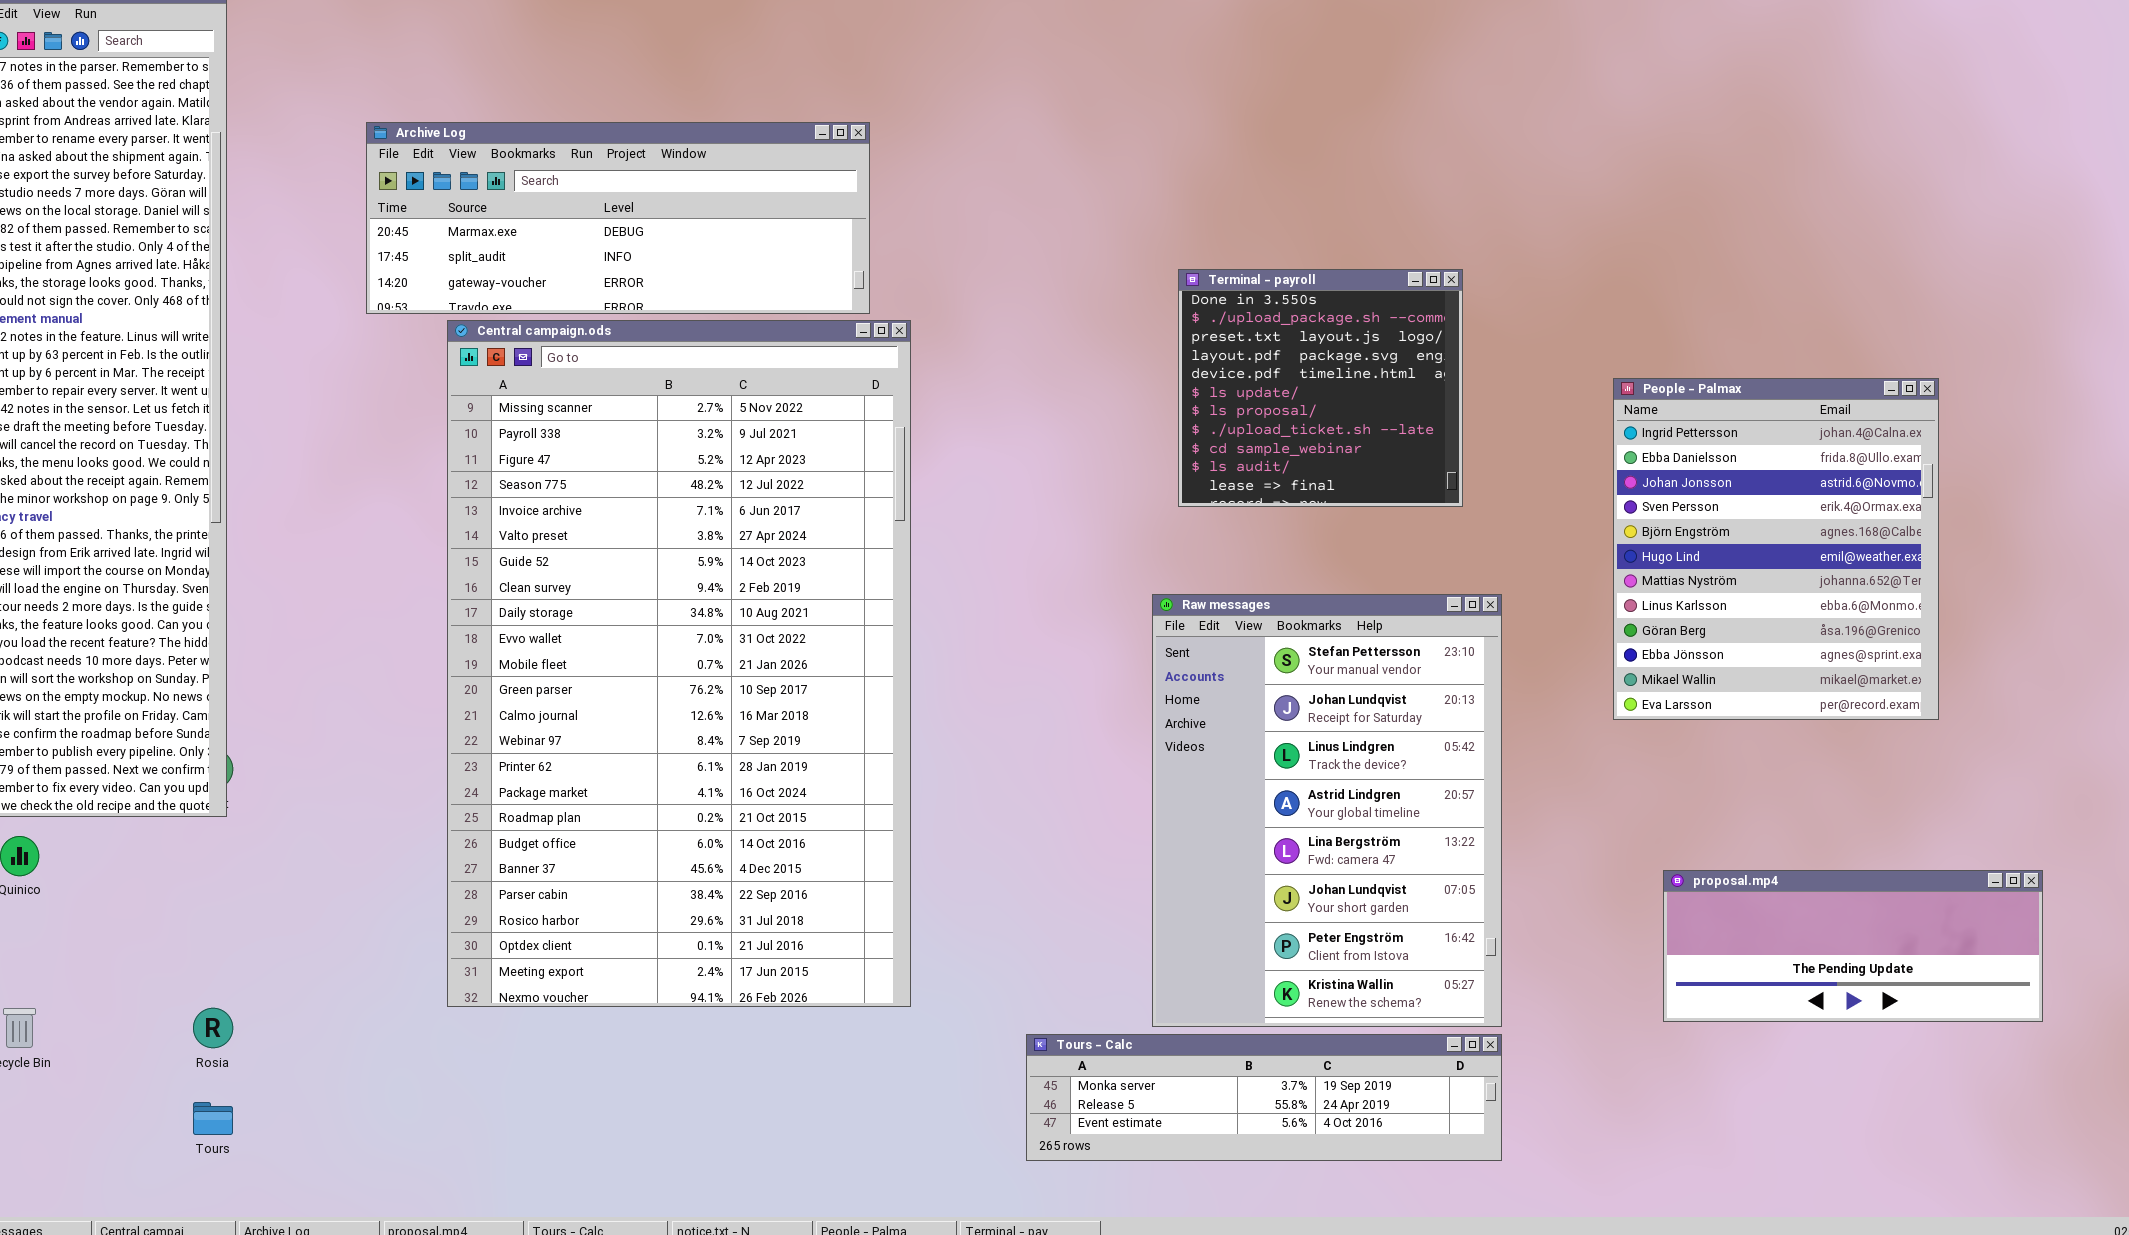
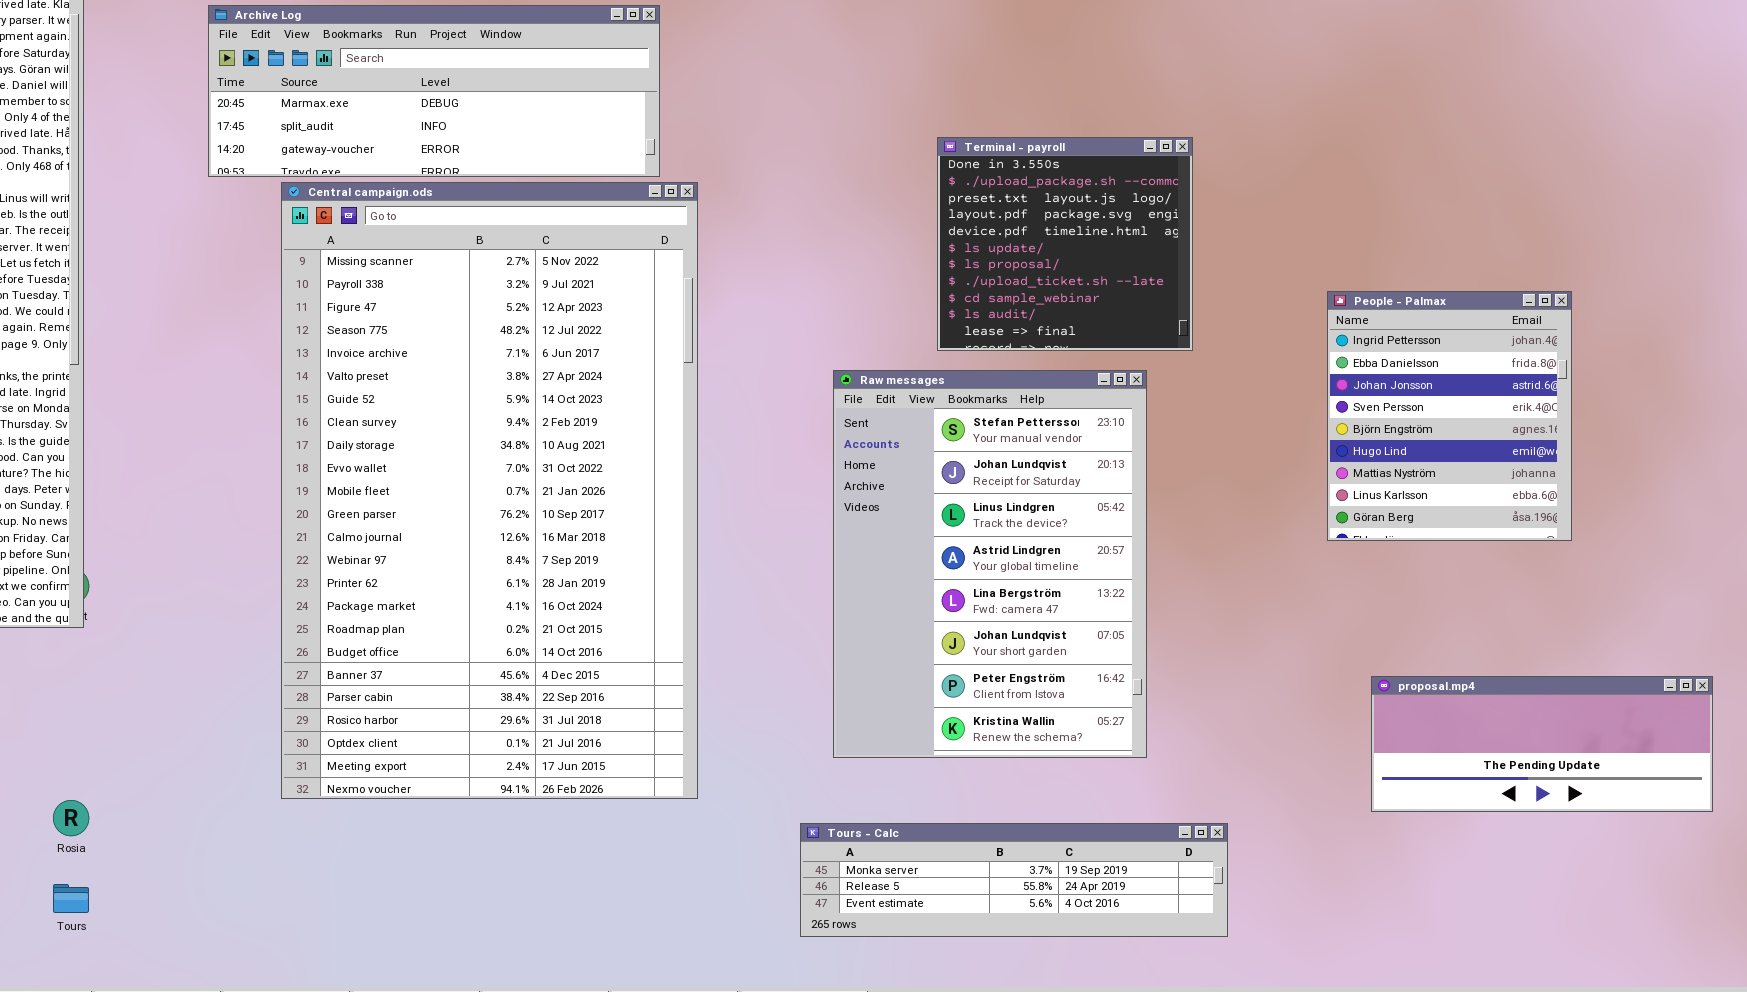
People - Palmax: [1613,378,1939,720] -> [1327,291,1572,541], resized
Raw messages: [1152,594,1502,1027] -> [833,370,1147,758], moved

